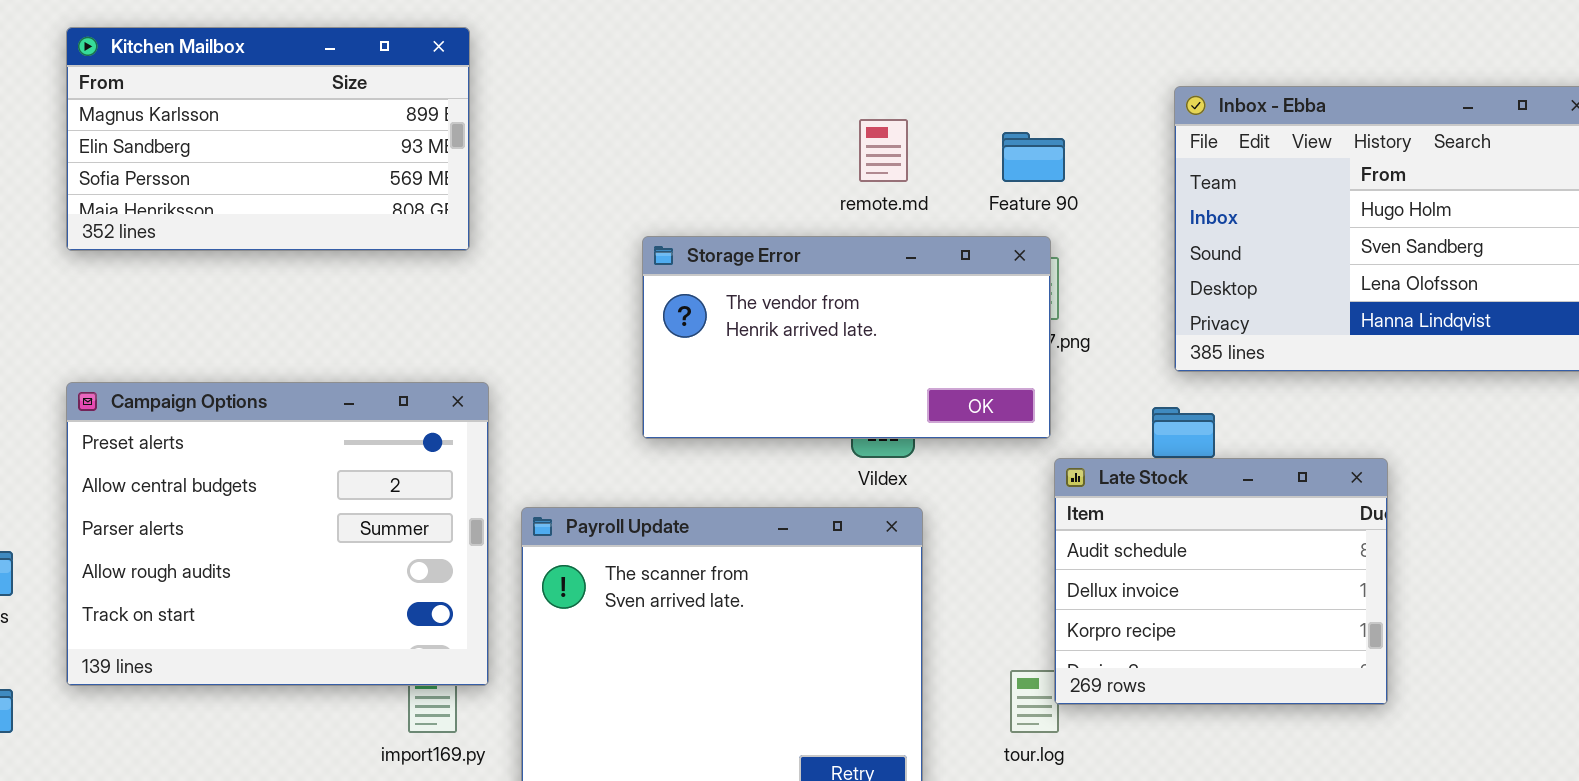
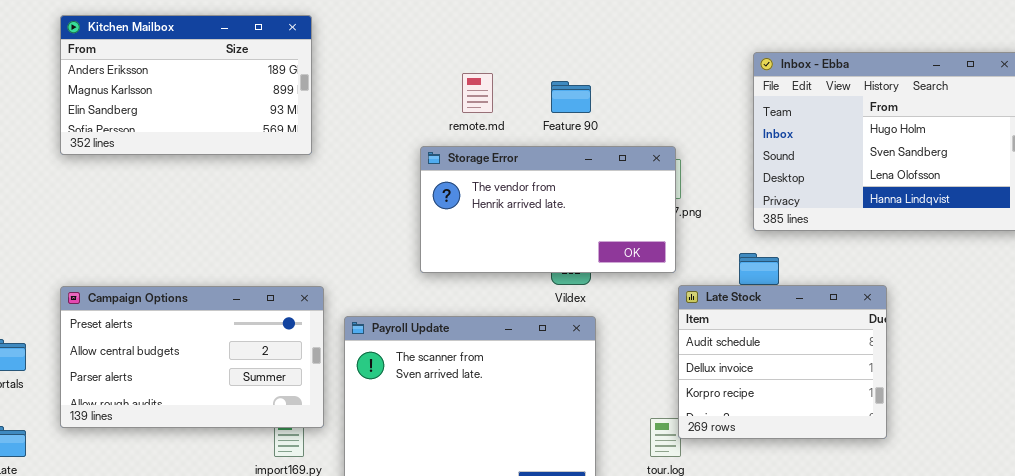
Kitchen Mailbox: [66,27,470,251] -> [60,15,312,155], scrolled up 1 row
remote.md: [859,119,908,182] -> [462,73,493,113], moved
Feature 90: [1002,132,1065,182] -> [551,81,591,113], moved
Campaign Options: [66,382,489,686] -> [60,286,324,428], resized

